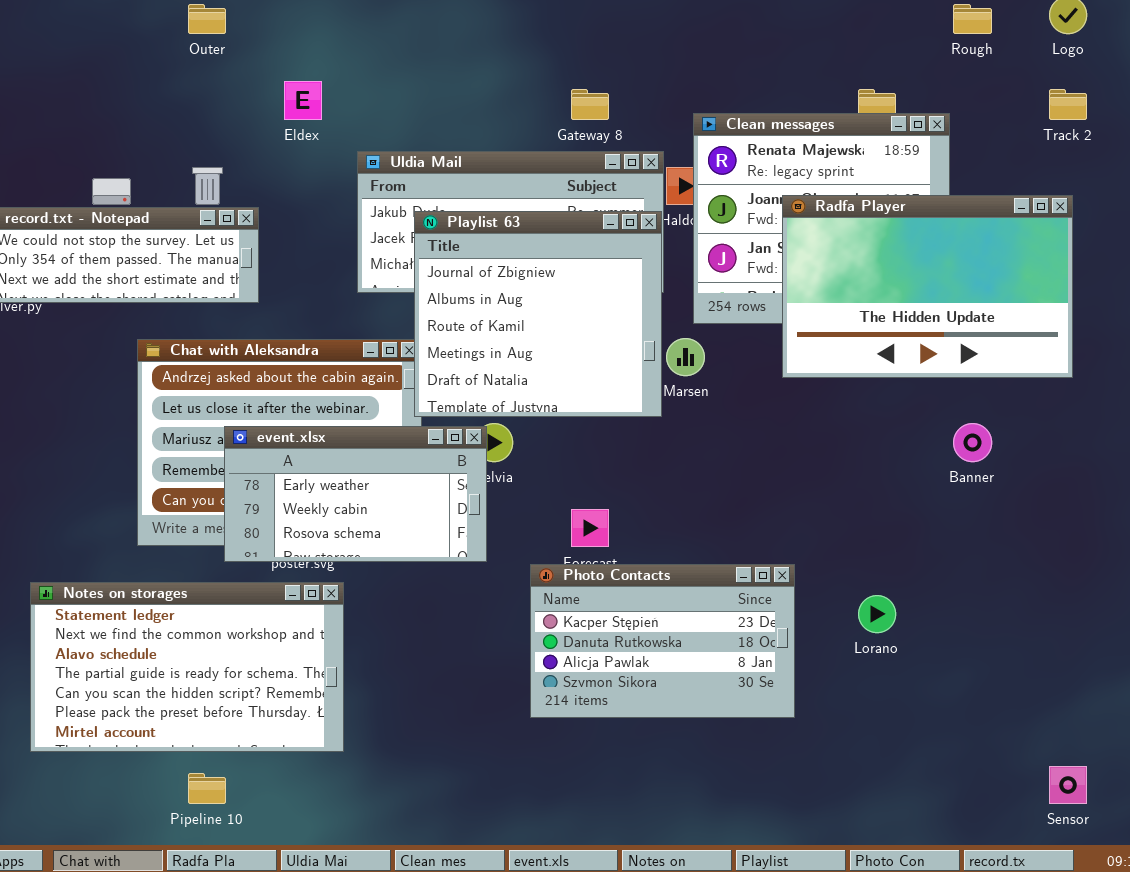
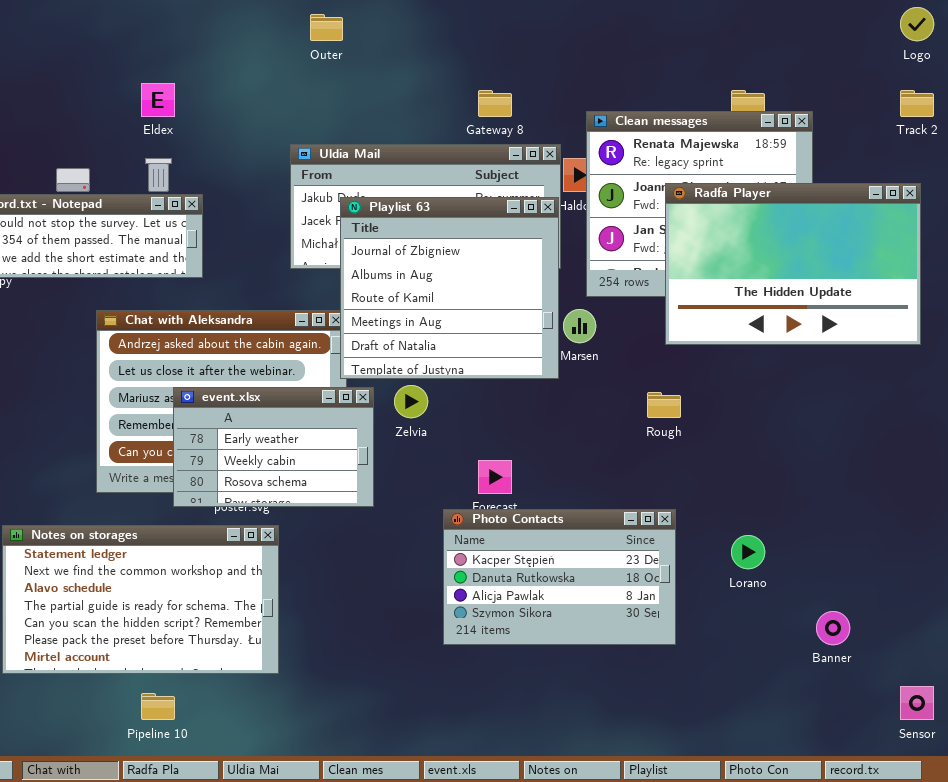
Outer: [188,4,226,34] -> [310,14,343,41], moved
Rough: [953,4,992,34] -> [647,392,681,418], moved
Eldex: [284,81,322,120] -> [141,83,175,117], moved
Banner: [953,423,992,462] -> [816,611,850,645], moved
event.xlsx: [224,426,487,562] -> [173,387,374,507], resized

